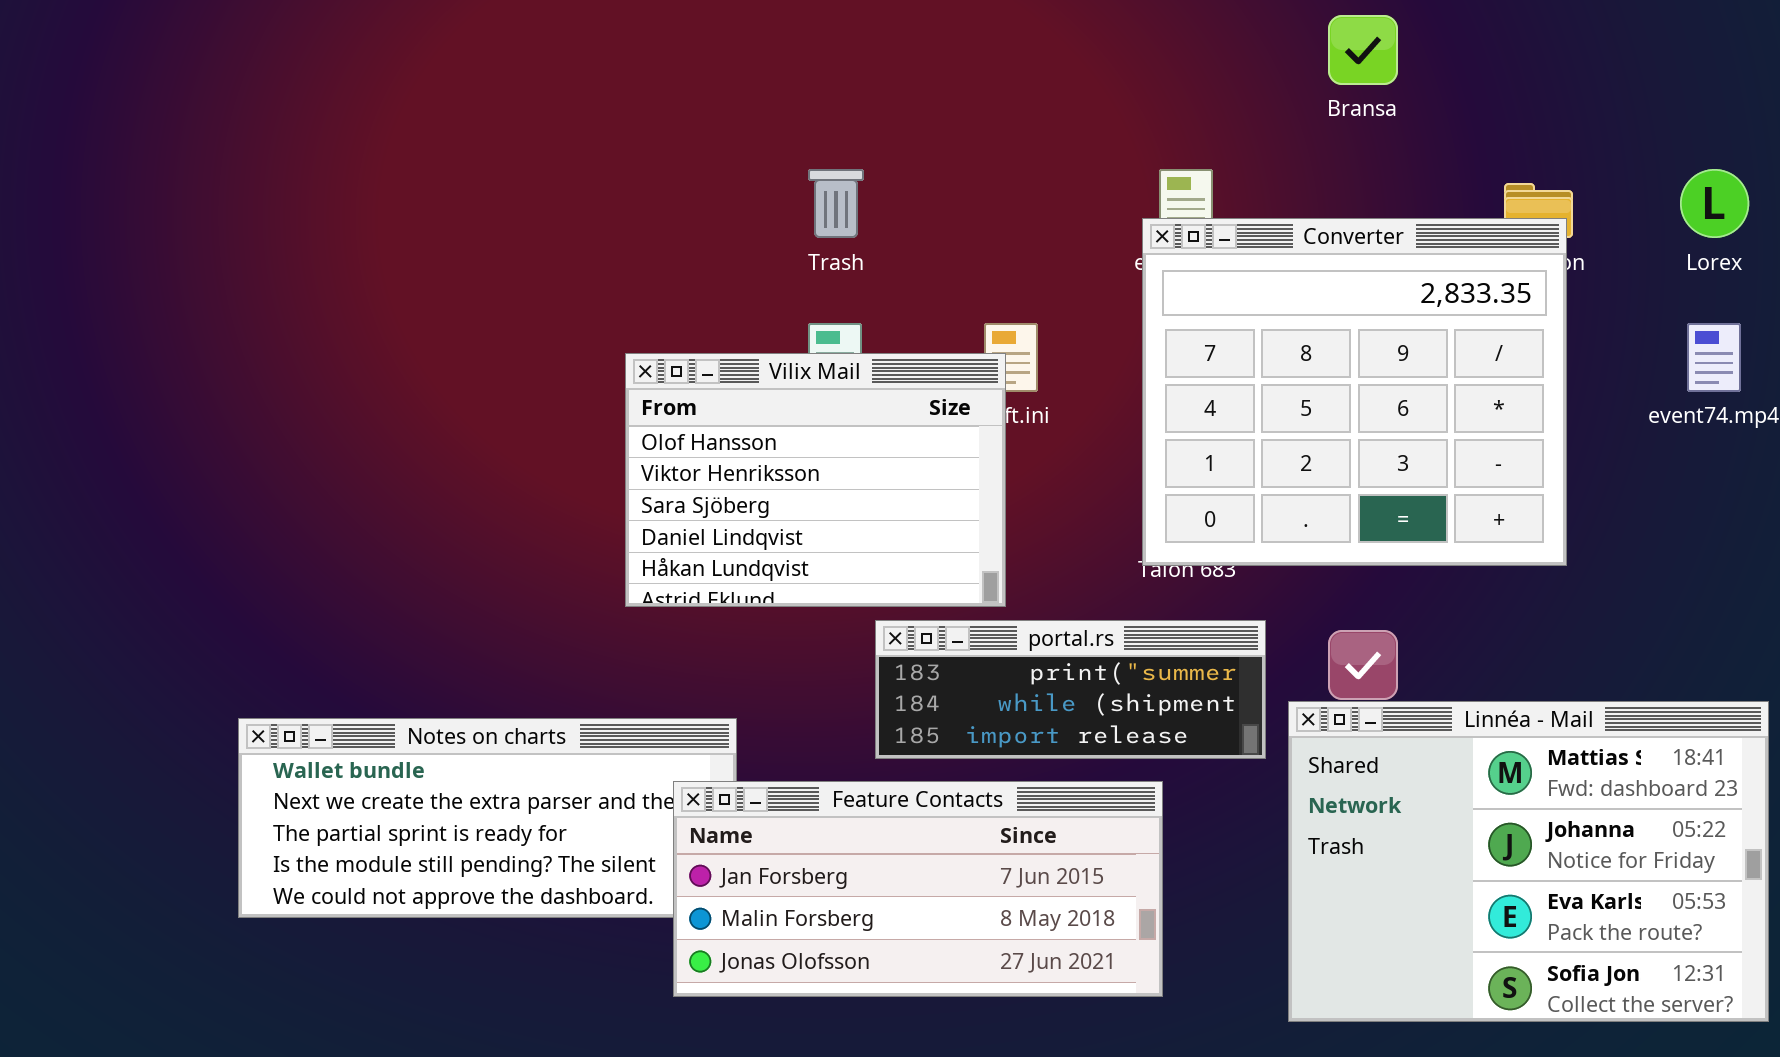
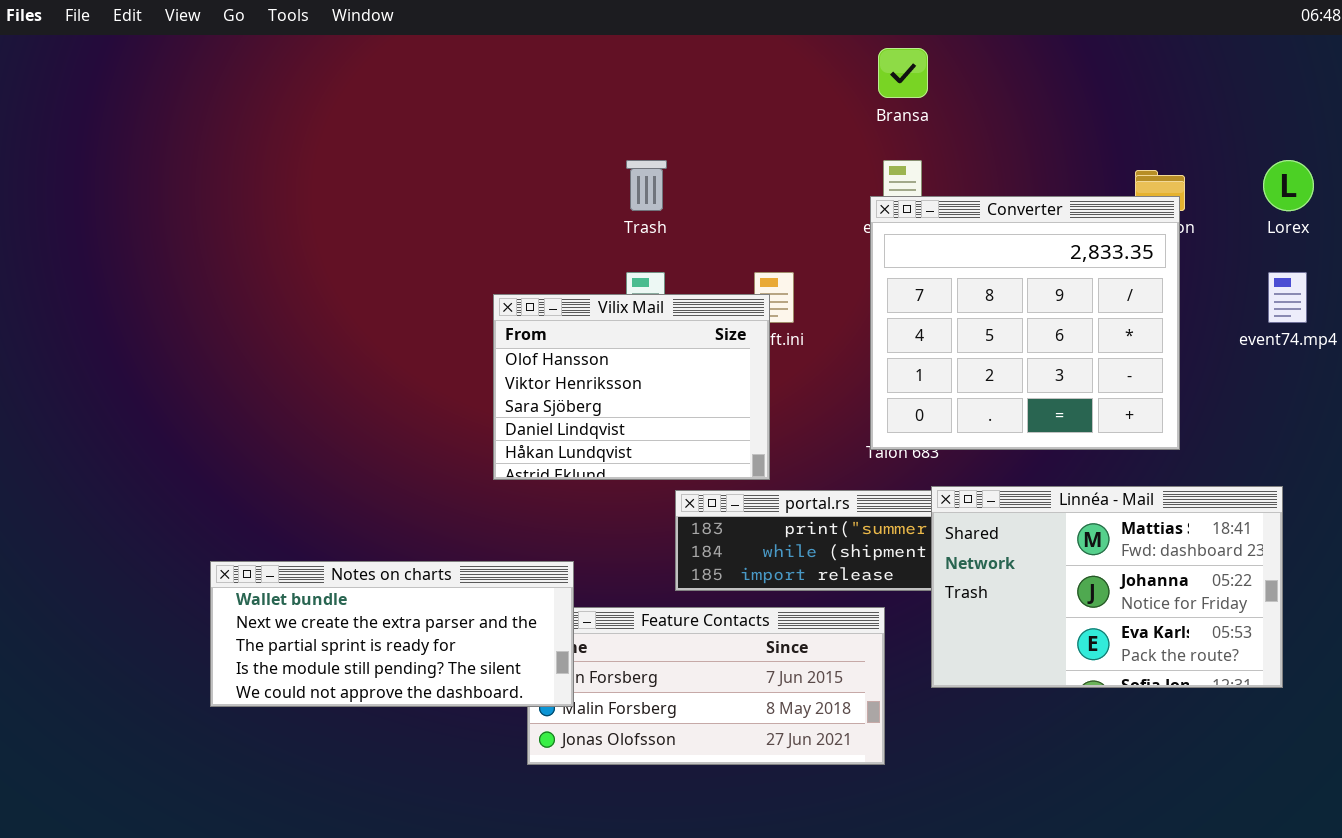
Bransa: [1328,15,1398,85] -> [878,48,928,98], moved
Linnéa - Mail: [1288,701,1769,1022] -> [931,486,1283,688], moved, resized
Notes on charts: [238,718,737,918] -> [210,561,574,707], raised

